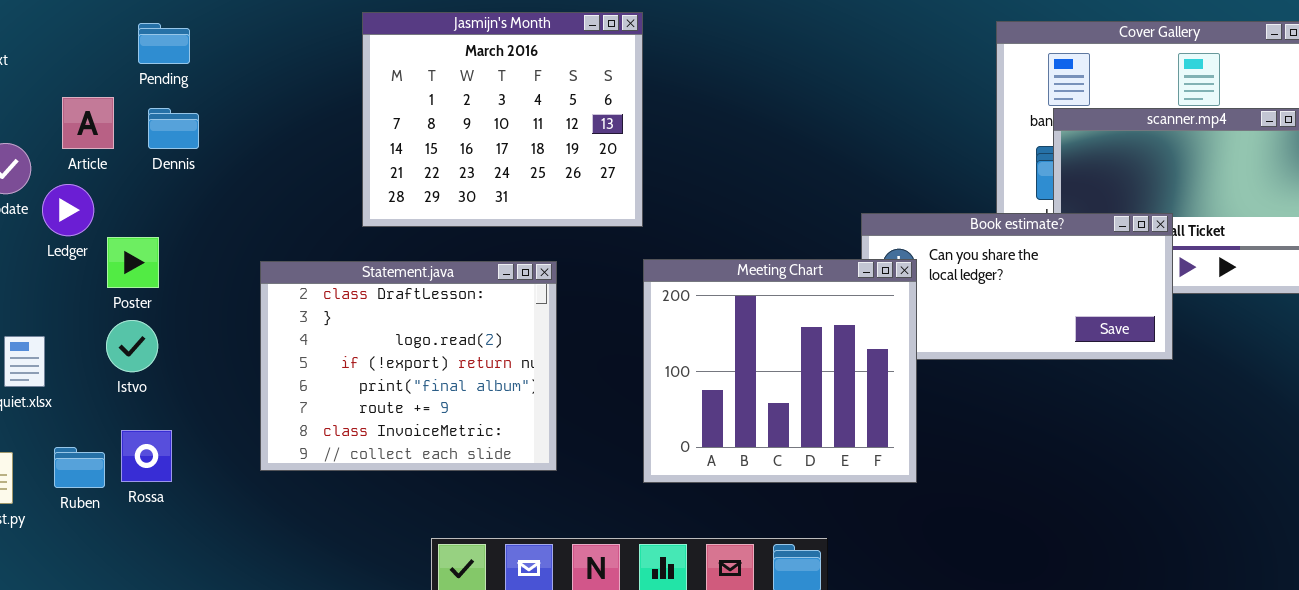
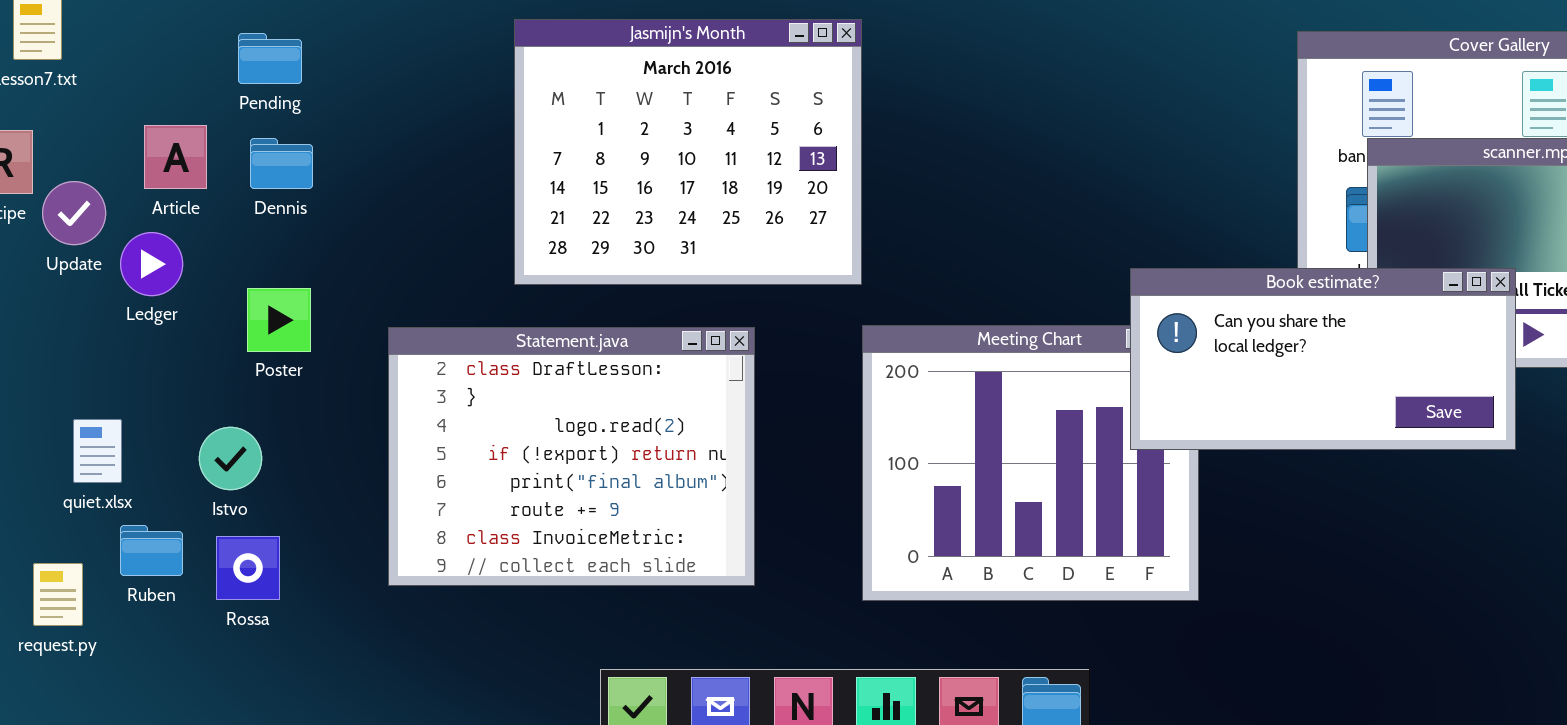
Book estimate?: [861,213,1173,360] -> [1130,268,1516,450], raised
Poster: [107,237,159,288] -> [247,288,311,352], moved
Istvo: [106,320,158,372] -> [199,427,262,490], moved
Ruben: [54,447,105,488] -> [120,525,183,576], moved

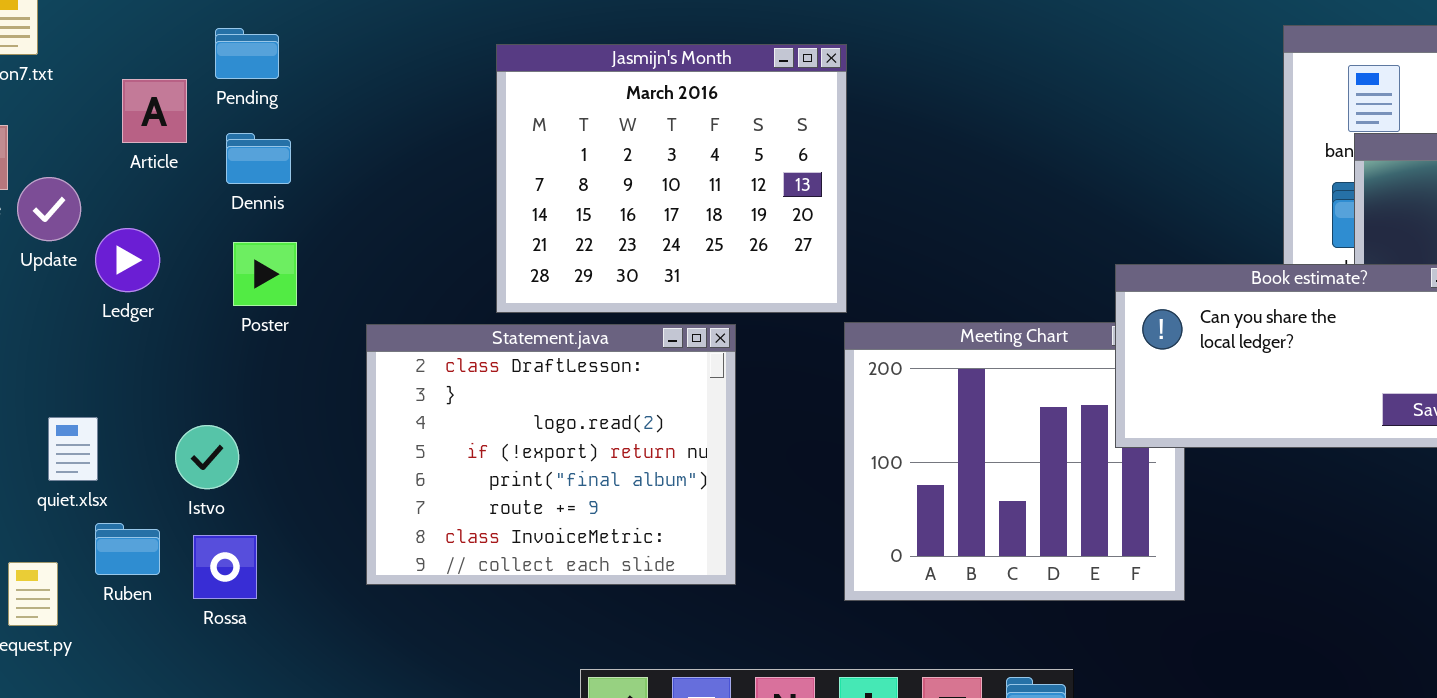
Jasmijn's Month: [514,19,862,285] -> [496,44,847,313], moved
Article: [144,125,207,189] -> [122,79,187,143], moved
Poster: [247,288,311,352] -> [233,242,297,306], moved

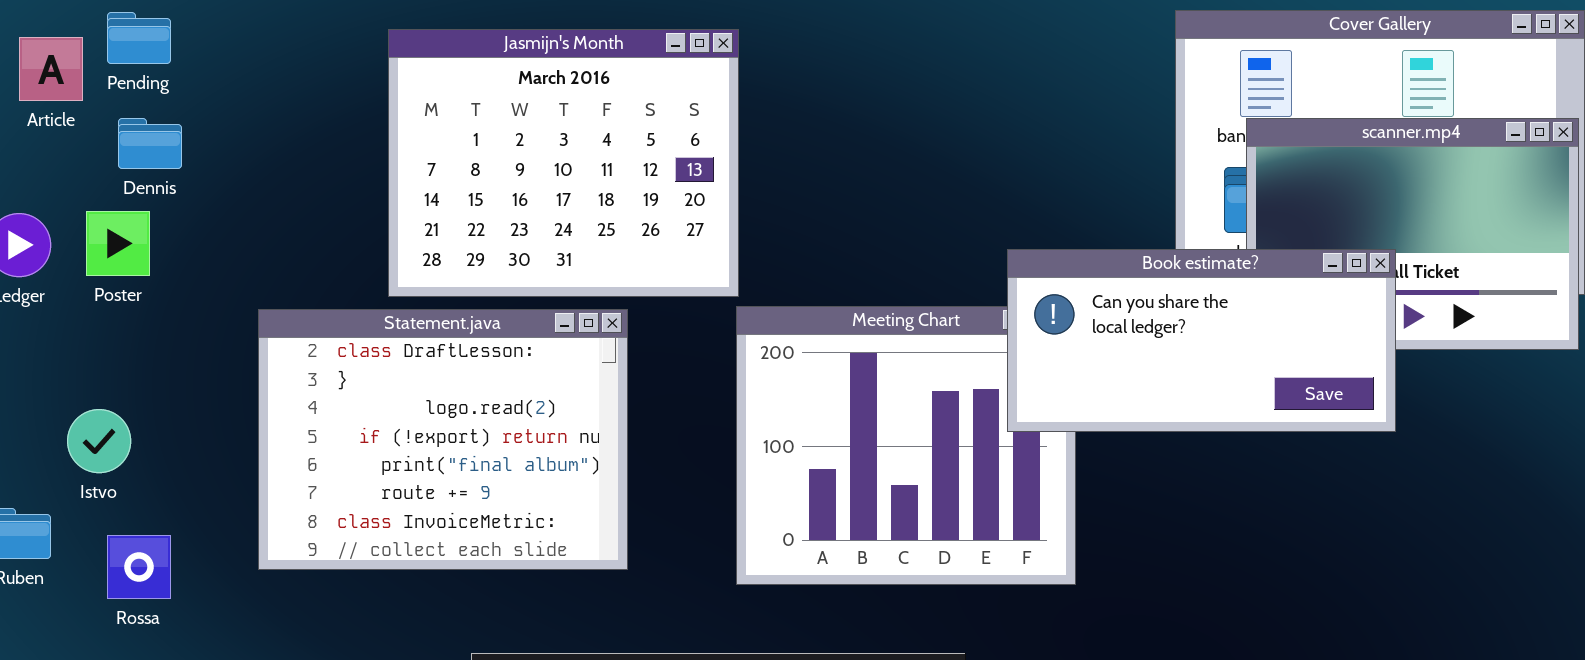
Article: [122,79,187,143] -> [19,37,83,101], moved
Poster: [233,242,297,306] -> [86,211,150,276], moved
Rossa: [193,535,257,599] -> [107,535,171,599], moved

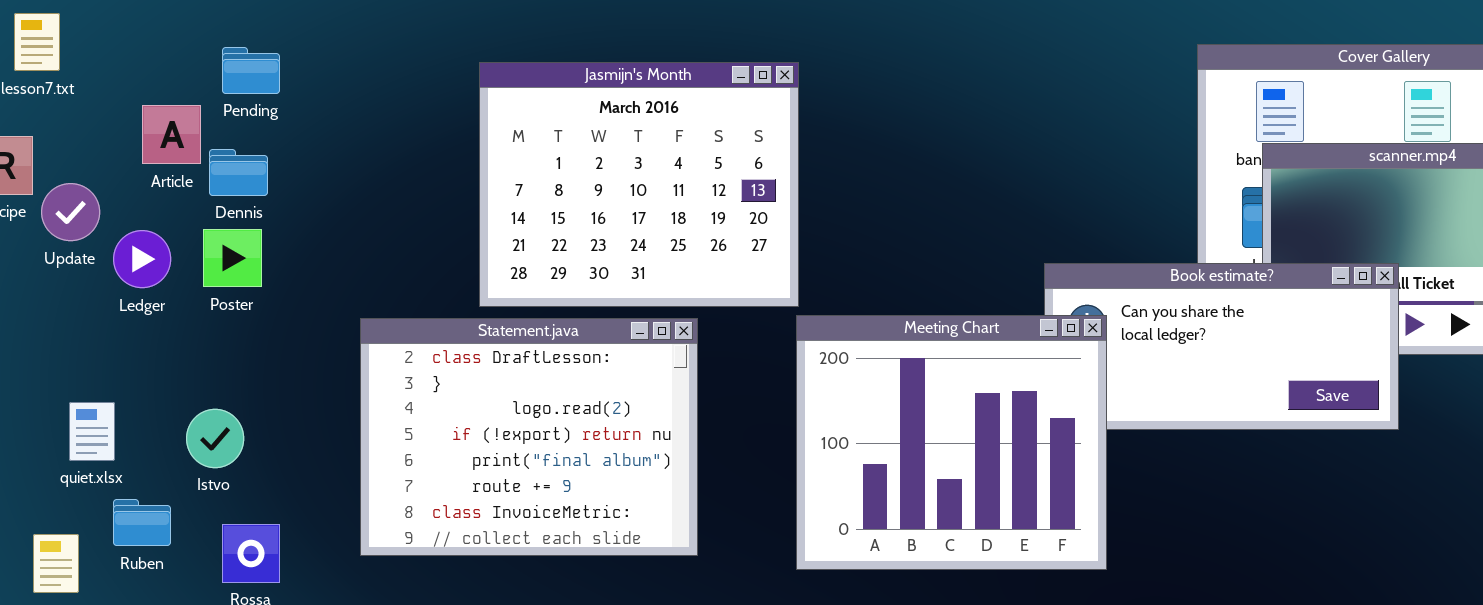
Article: [19,37,83,101] -> [142,105,201,164], moved
Dennis: [118,118,182,169] -> [209,149,268,196], moved
Meeting Chart: [736,306,1076,585] -> [796,315,1107,570], raised

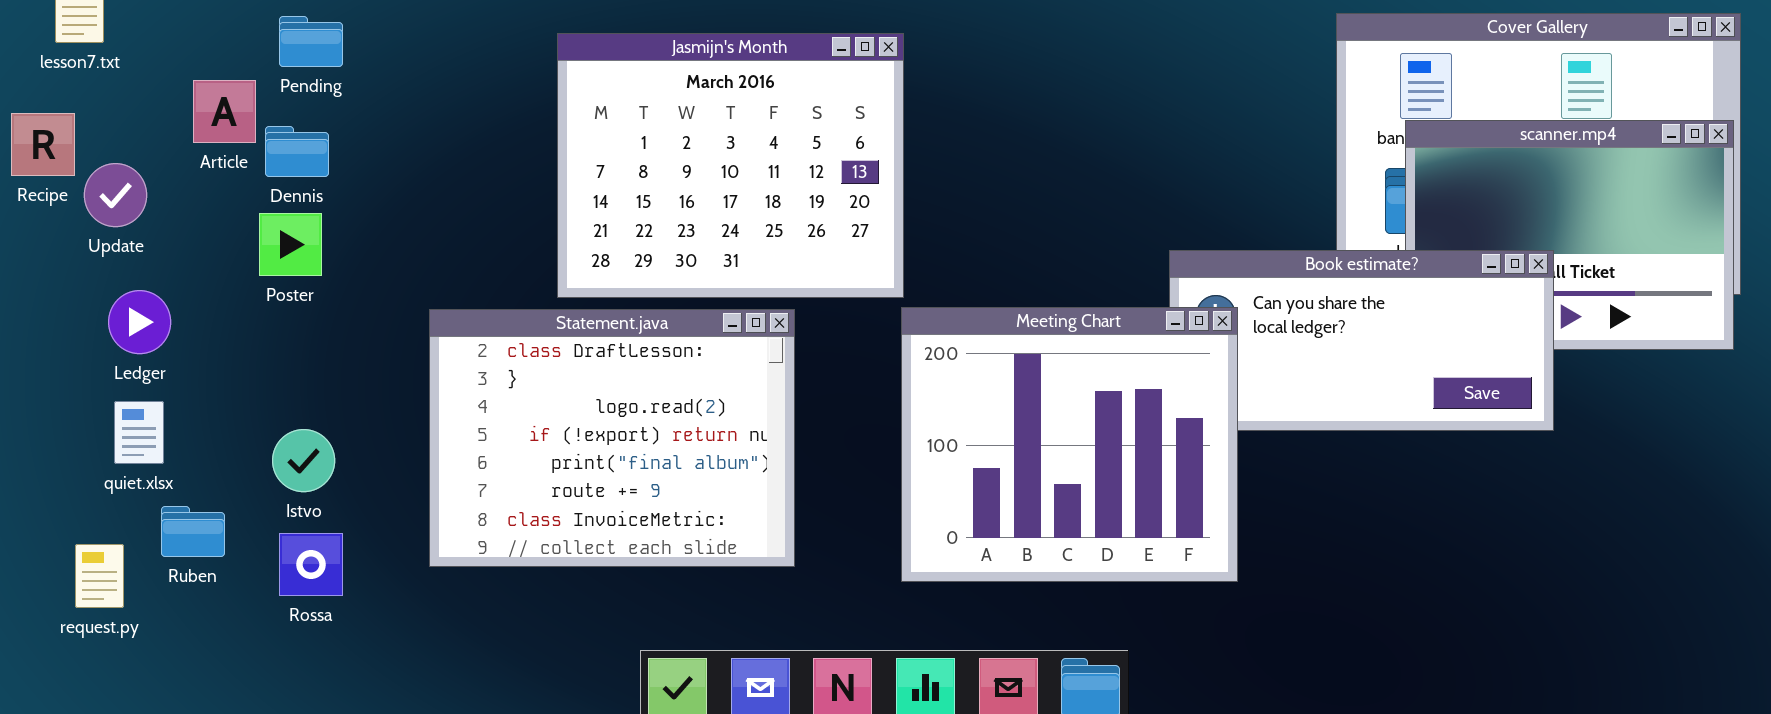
Ledger: [113,230,171,288] -> [108,290,171,354], moved
Istvo: [186,409,244,468] -> [272,429,335,492], moved

